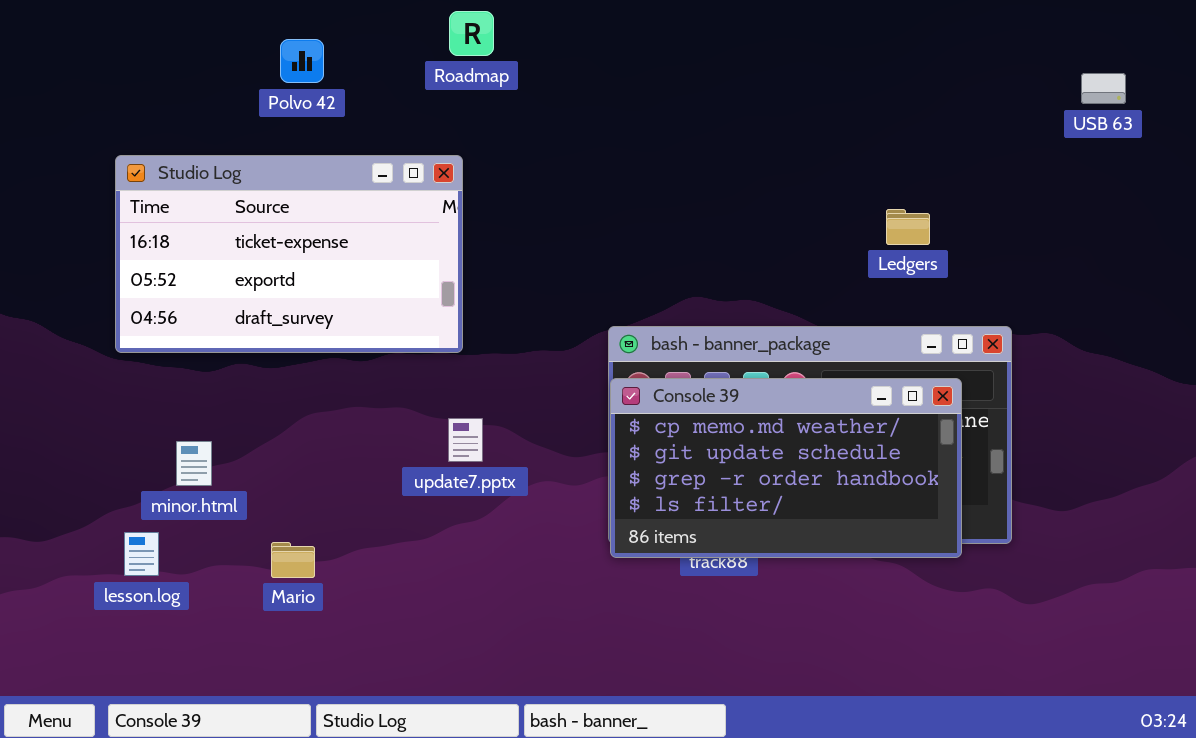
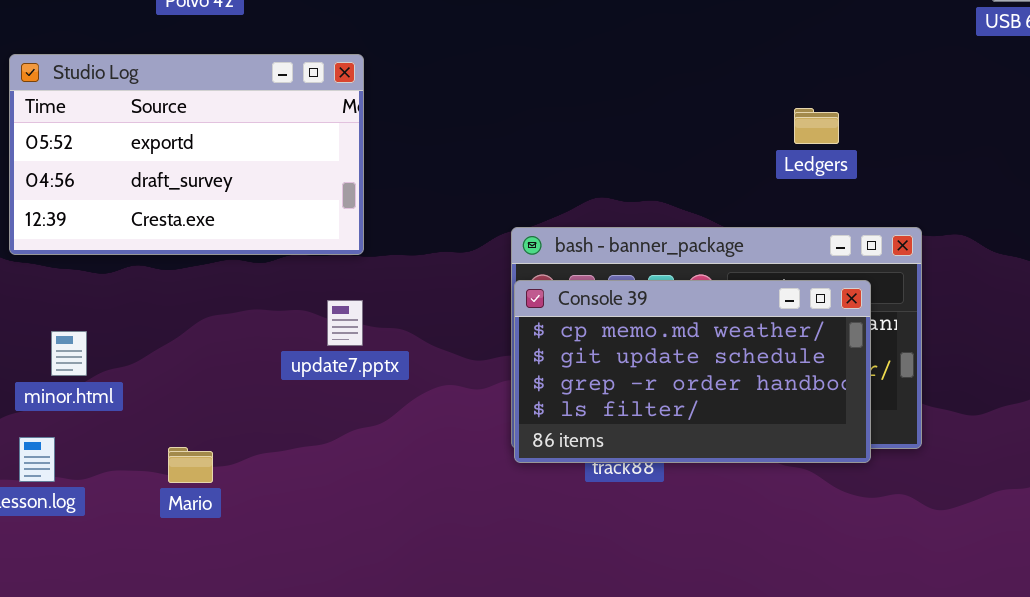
Studio Log: [115,155,463,353] -> [9,54,364,255], scrolled down 1 row
update7.pptx: [448,418,483,462] -> [327,300,363,346], moved
minor.html: [176,441,212,486] -> [51,331,87,376], moved

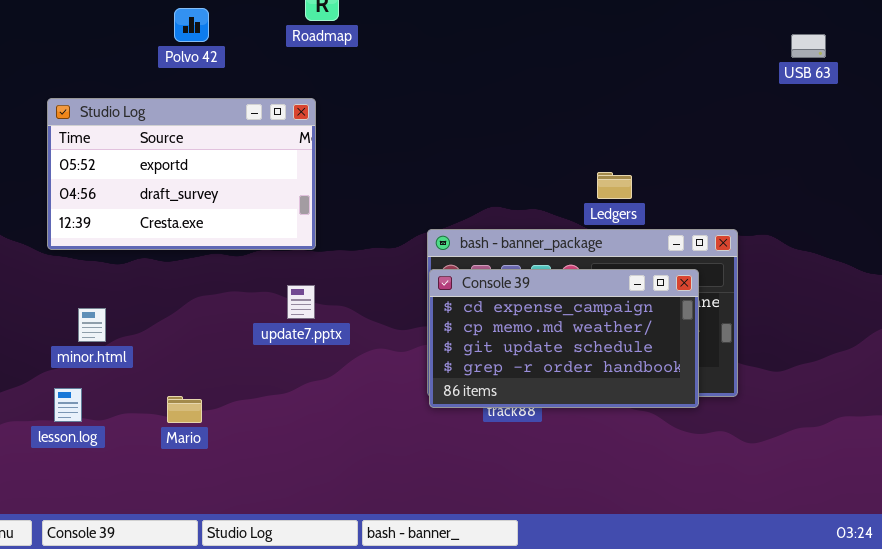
Ledgers: [794,108,839,144] -> [597,172,632,199], moved
Console 39: [514,280,871,463] -> [429,269,699,408], scrolled up 1 row

